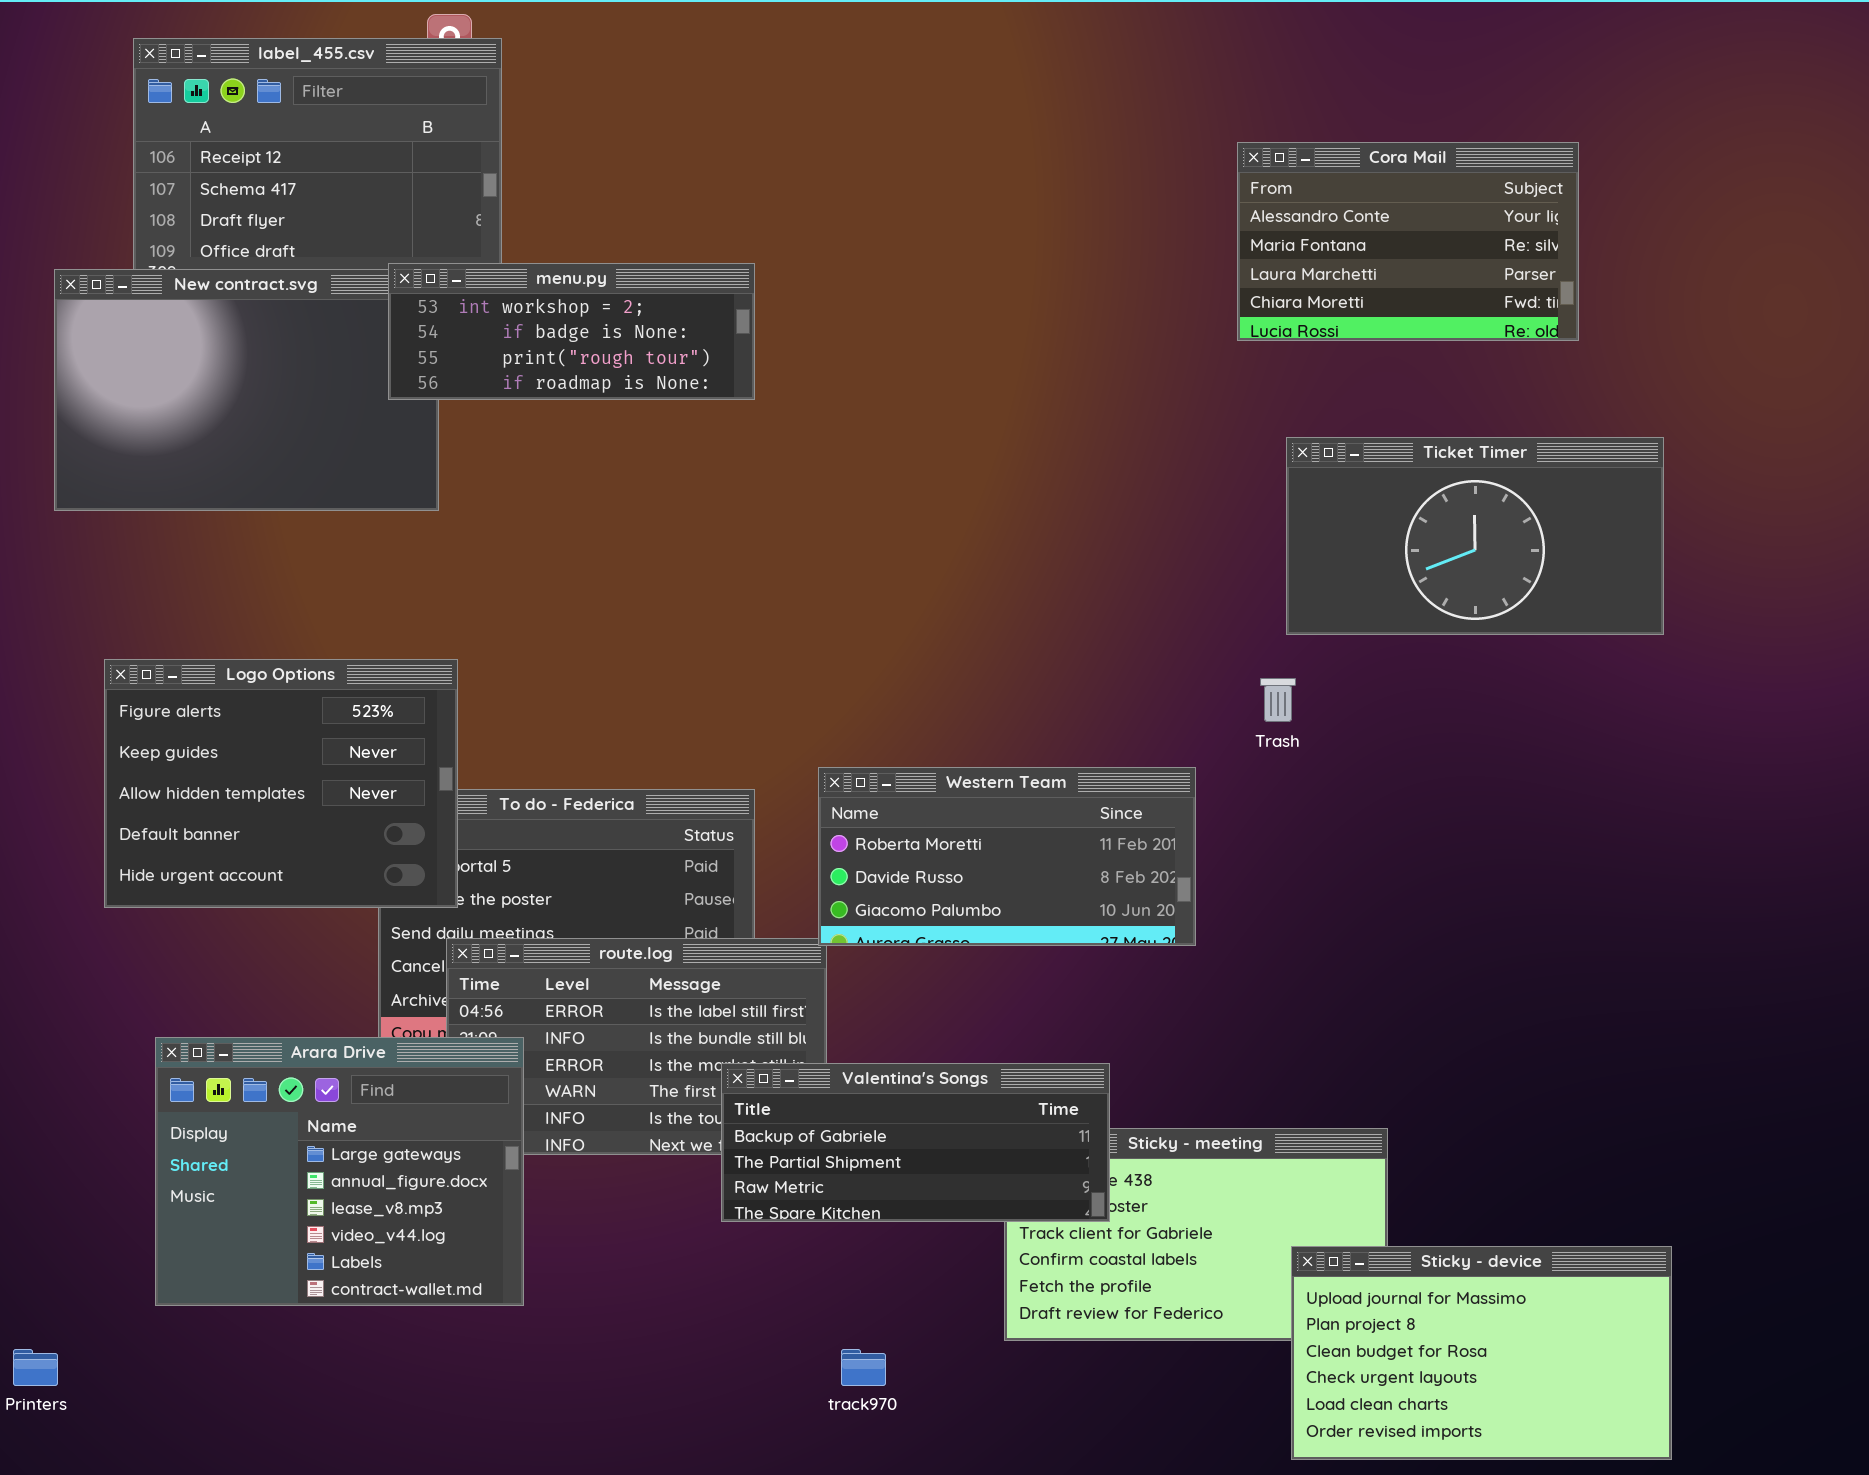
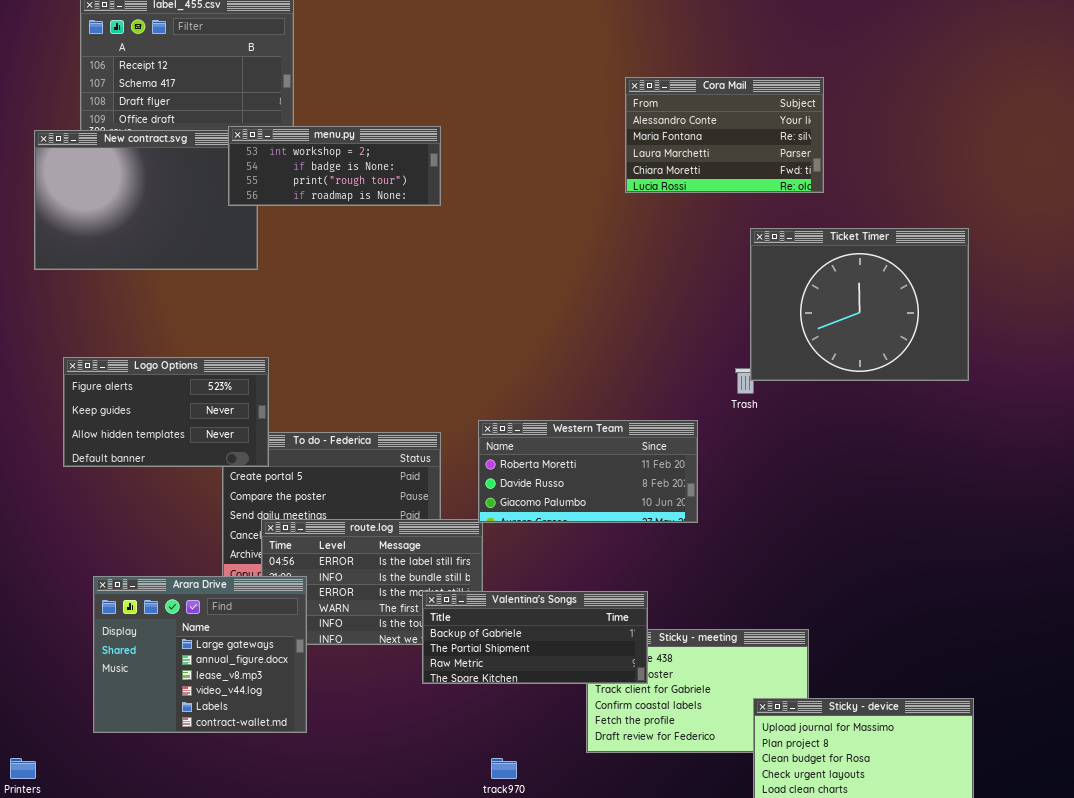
Cora Mail: [1237,142,1579,341] -> [625,77,824,193], moved
Ticket Timer: [1286,437,1664,635] -> [750,228,969,381], resized
Logo Options: [104,659,458,908] -> [63,357,269,467], resized

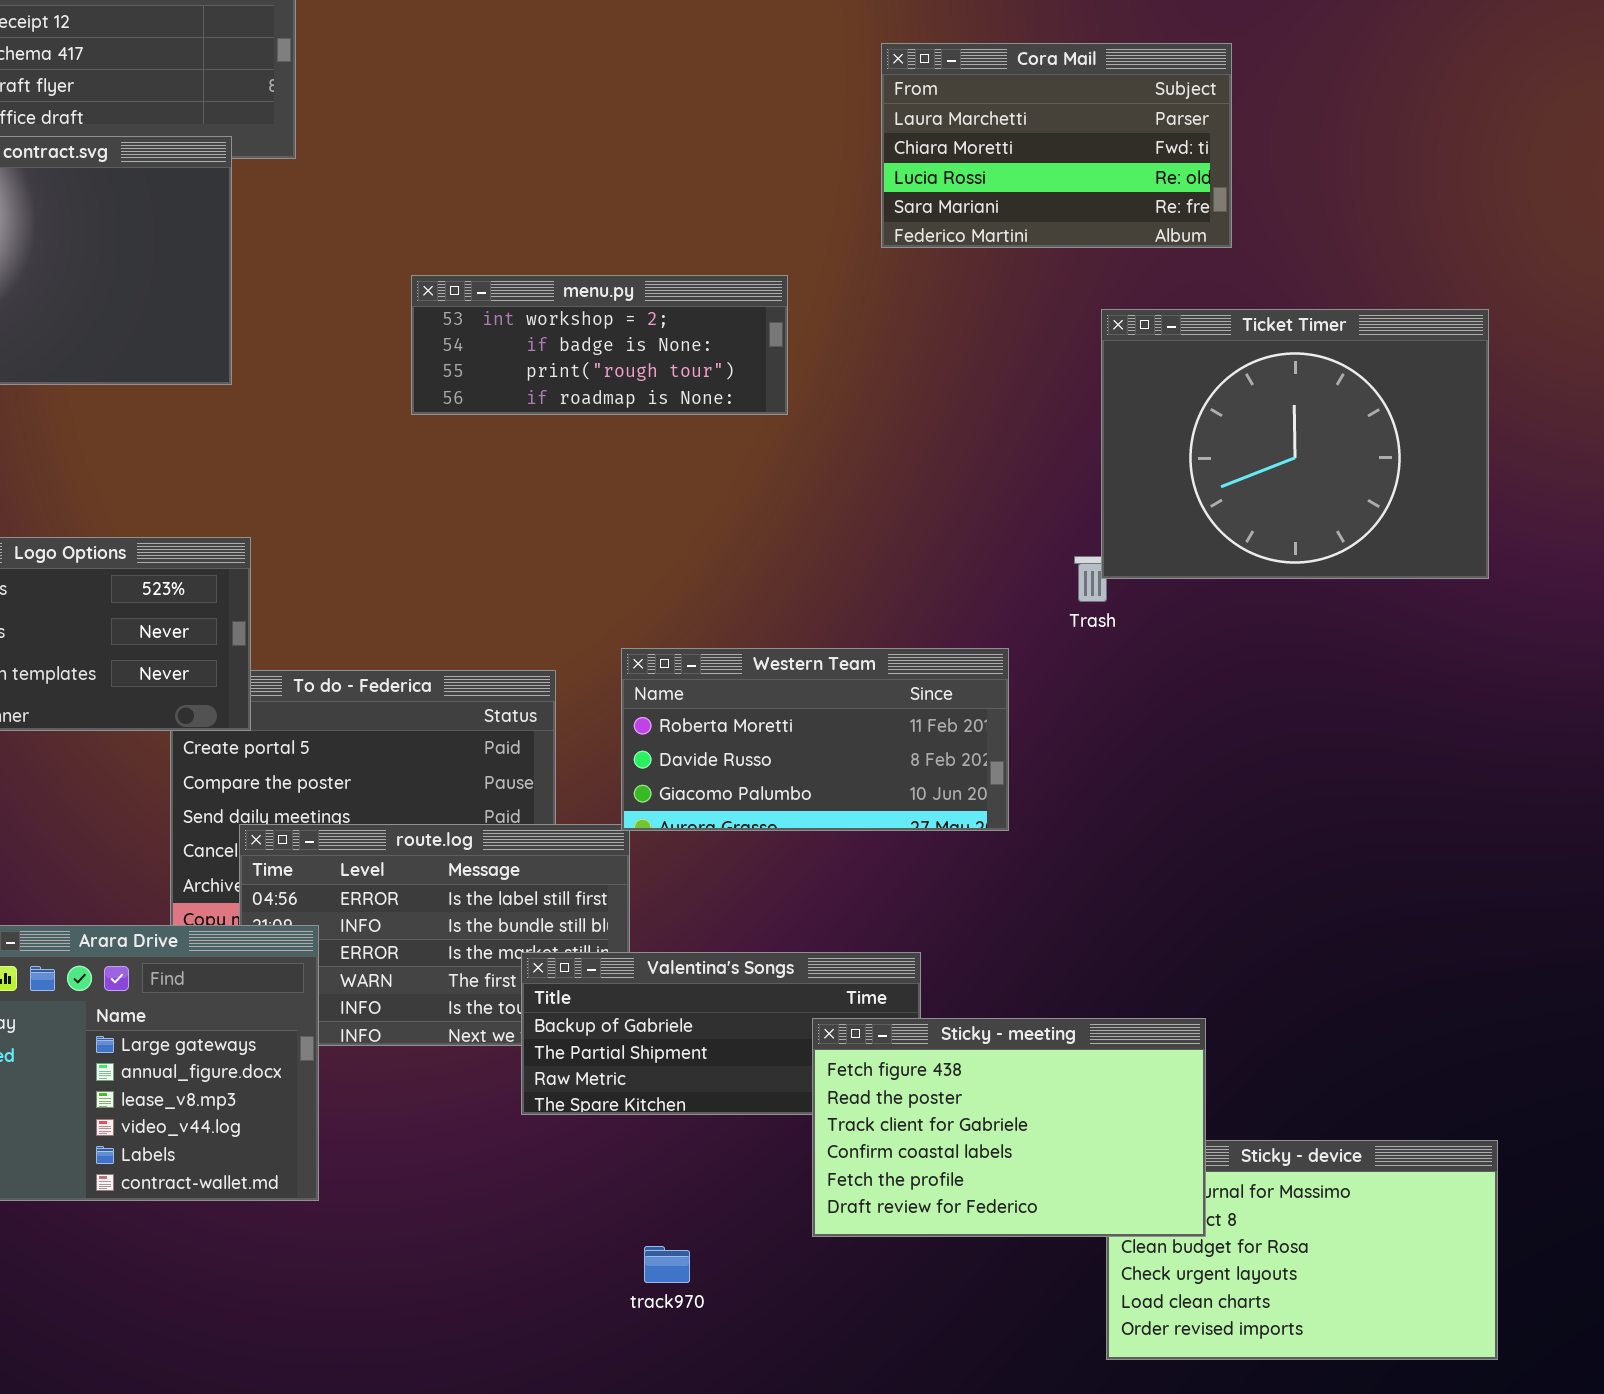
Cora Mail: [625,77,824,193] -> [881,43,1232,248], scrolled down 2 rows
menu.py: [228,126,441,206] -> [411,275,788,415], moved
Sticky - meeting: [586,629,809,753] -> [812,1018,1206,1237], raised

